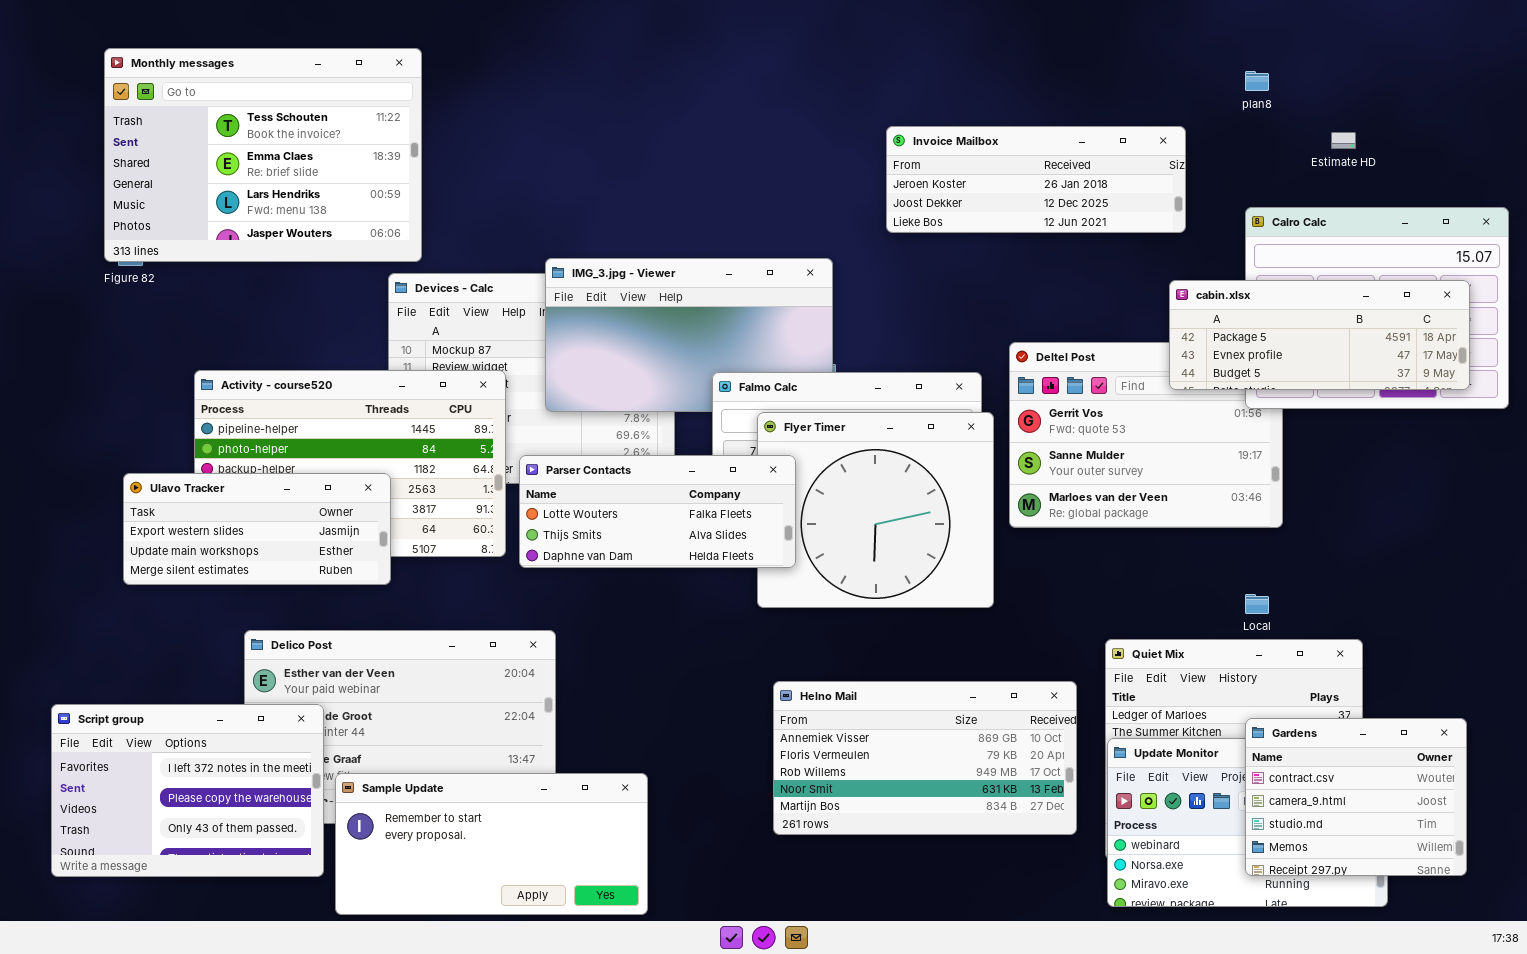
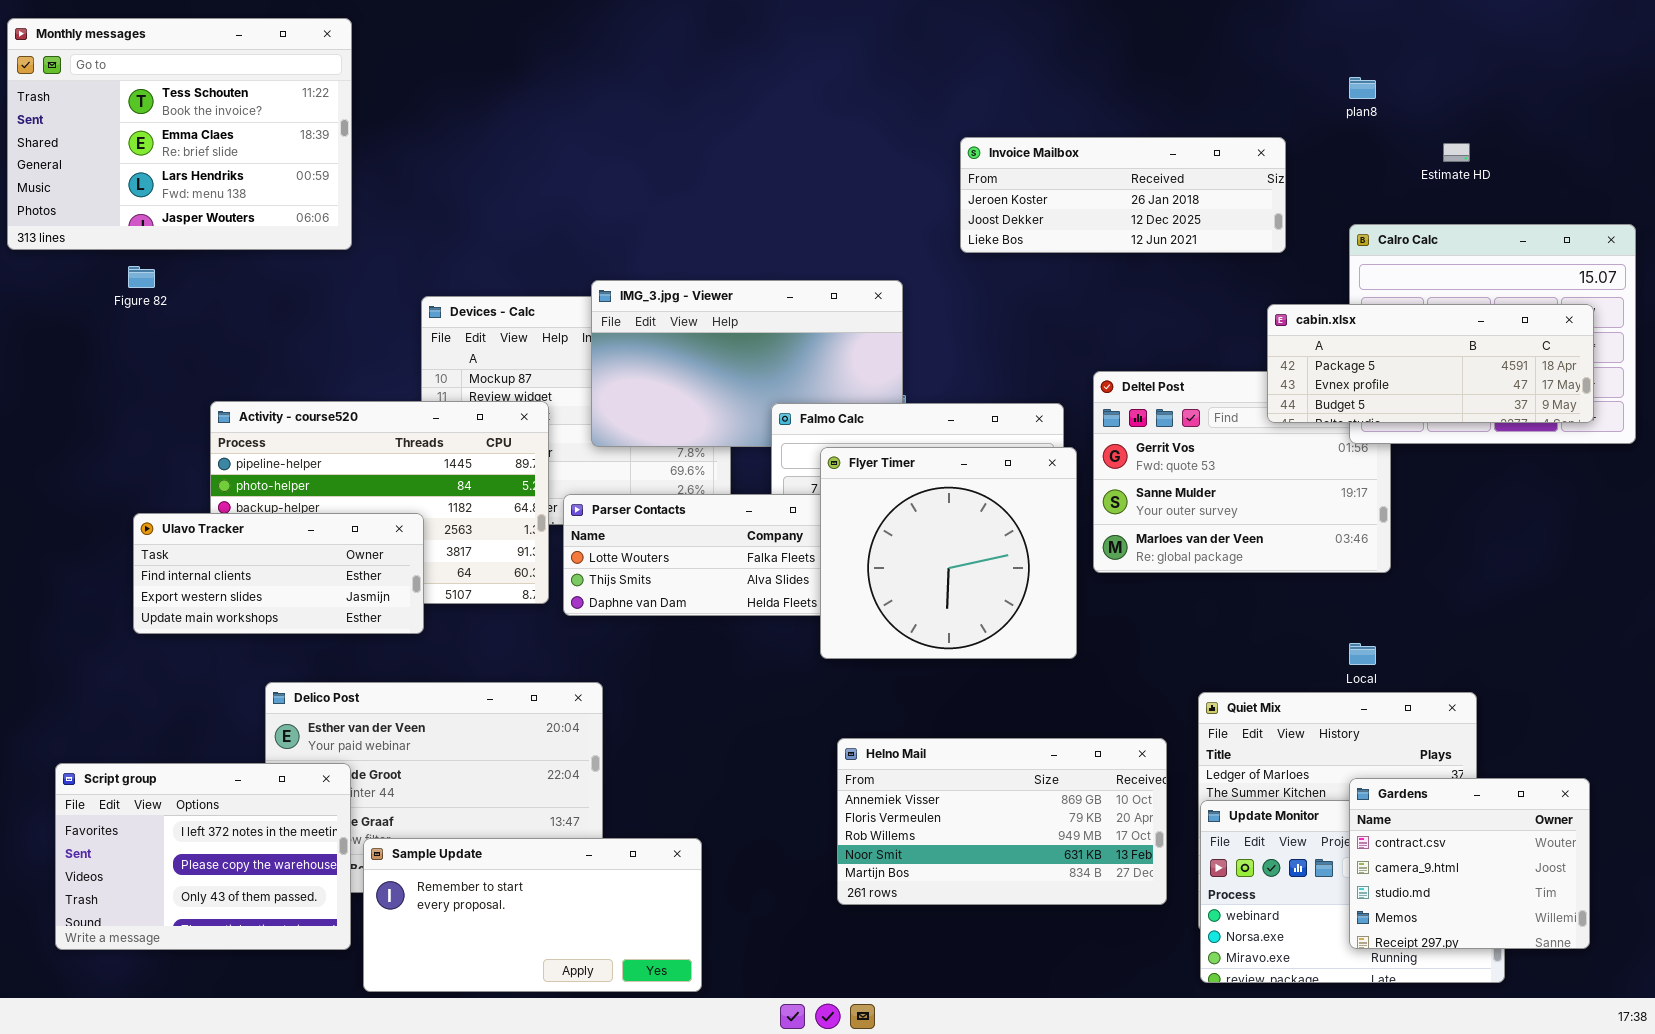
Monthly messages: [104,48,422,262] -> [7,18,352,250], moved
Flyer Timer: [757,412,994,608] -> [820,447,1077,659], raised
Ulavo Tracker: [123,473,391,585] -> [133,513,424,634], scrolled up 1 row

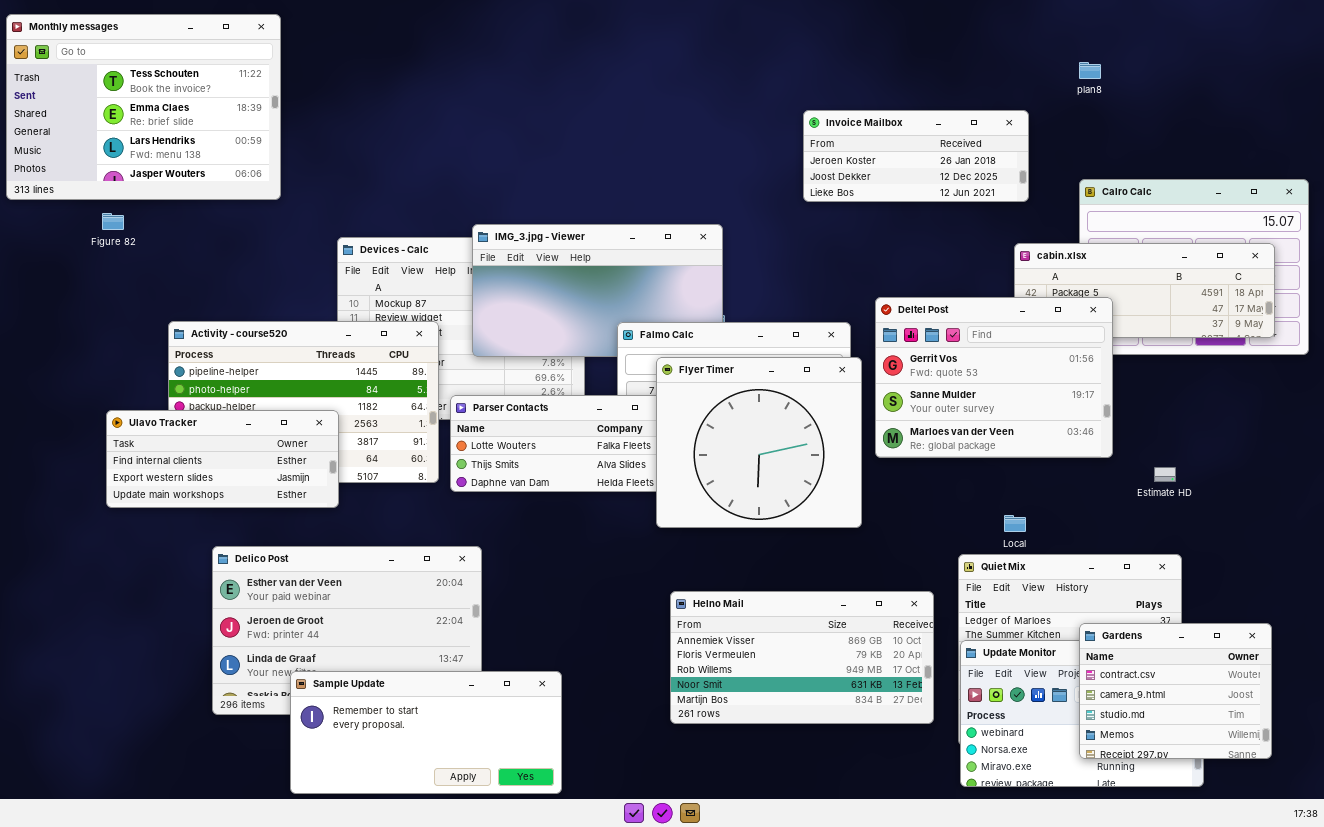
Invoice Mailbox: [960,137,1286,253] -> [803,110,1029,202], resized
Estimate HD: [1443,143,1470,162] -> [1154,467,1176,482], moved
Deltel Post: [1093,371,1391,573] -> [875,297,1113,458], raised
Local: [1349,643,1376,665] -> [1004,515,1026,532], moved
Script group: [55,763,351,950] -> none, closed

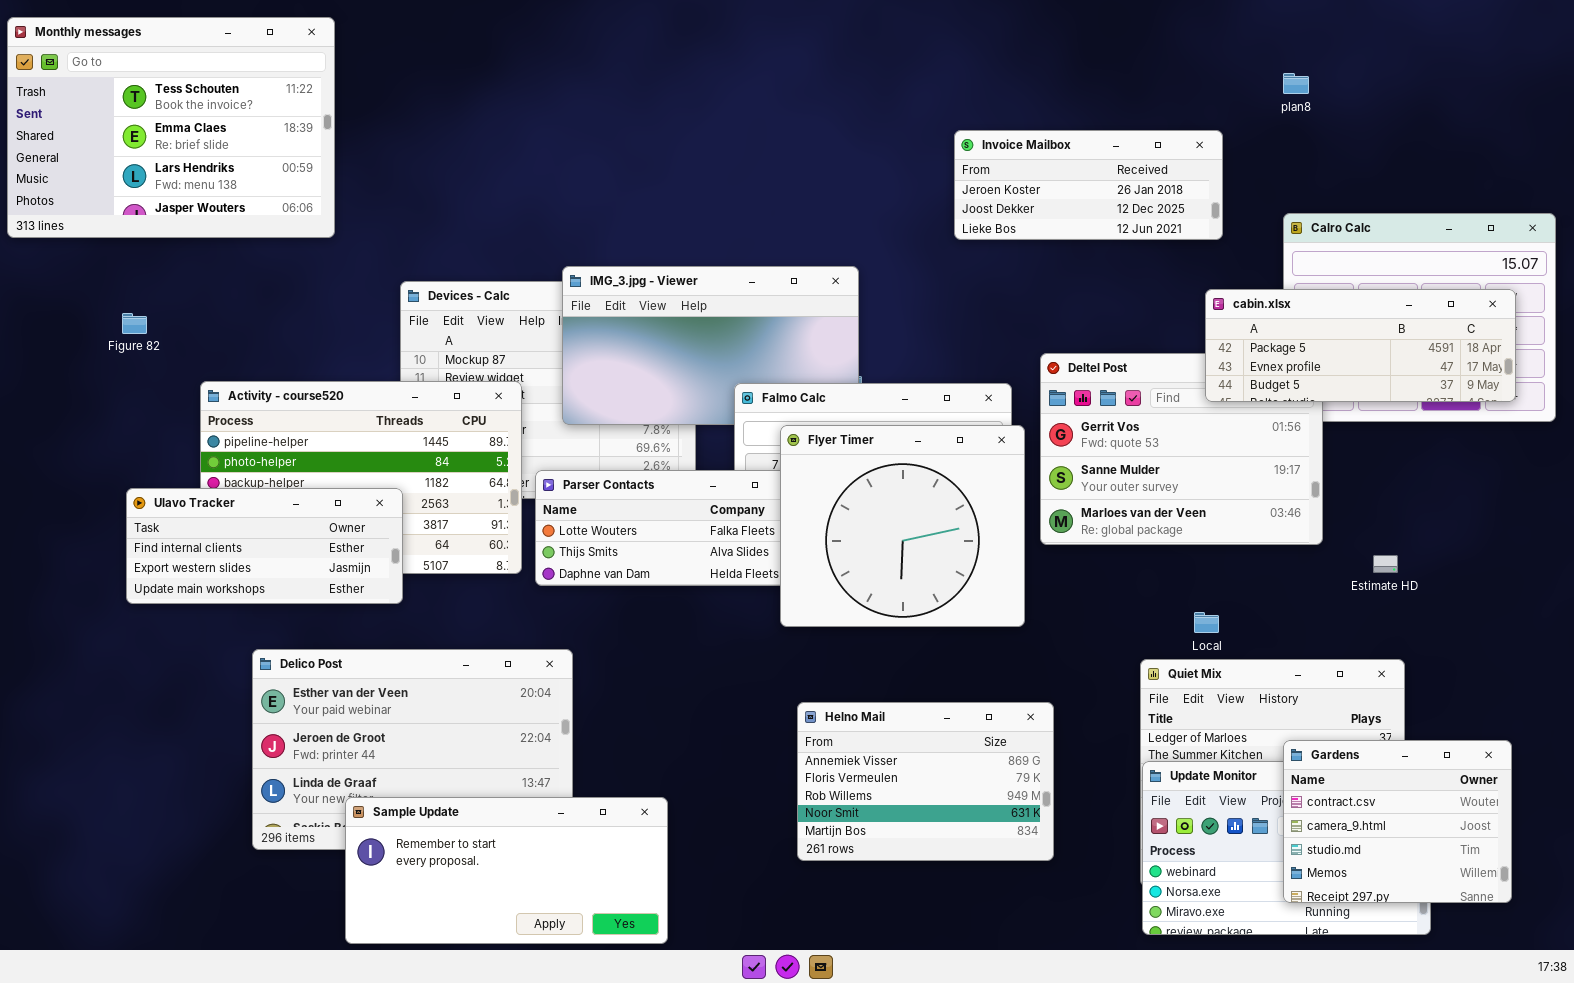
Figure 82: [102,213,124,230] -> [122,313,147,334], moved
cabin.xlsx: [1014,243,1275,338] -> [1205,289,1516,402], raised
Helno Mail: [670,591,934,724] -> [797,702,1054,861], resized

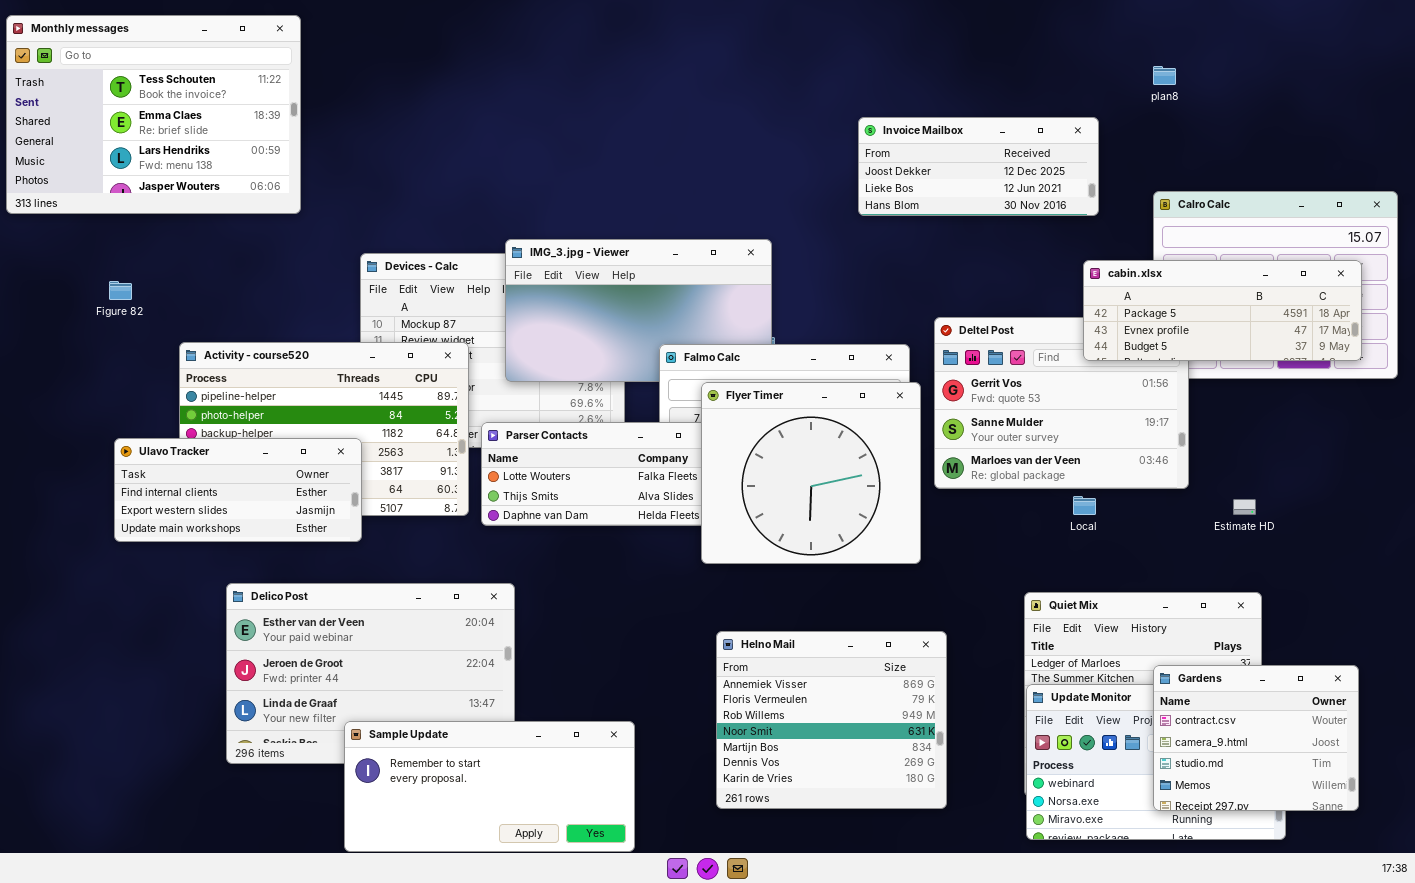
Invoice Mailbox: [954,130,1223,240] -> [858,117,1099,216], scrolled down 1 row
Local: [1194,612,1219,633] -> [1073,496,1096,515], moved
Helno Mail: [797,702,1054,861] -> [716,631,947,809], resized
Sample Update: [345,797,668,944] -> [344,721,635,852], moved

